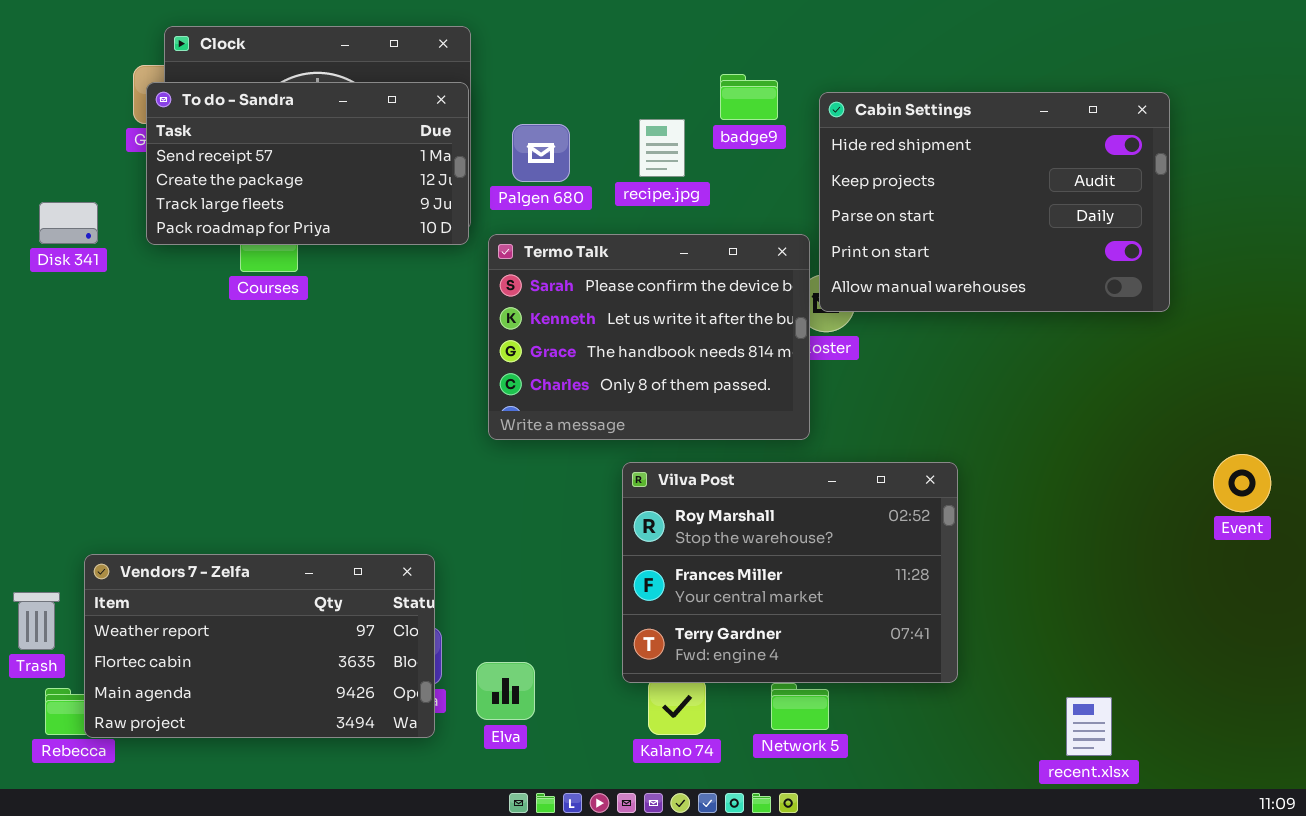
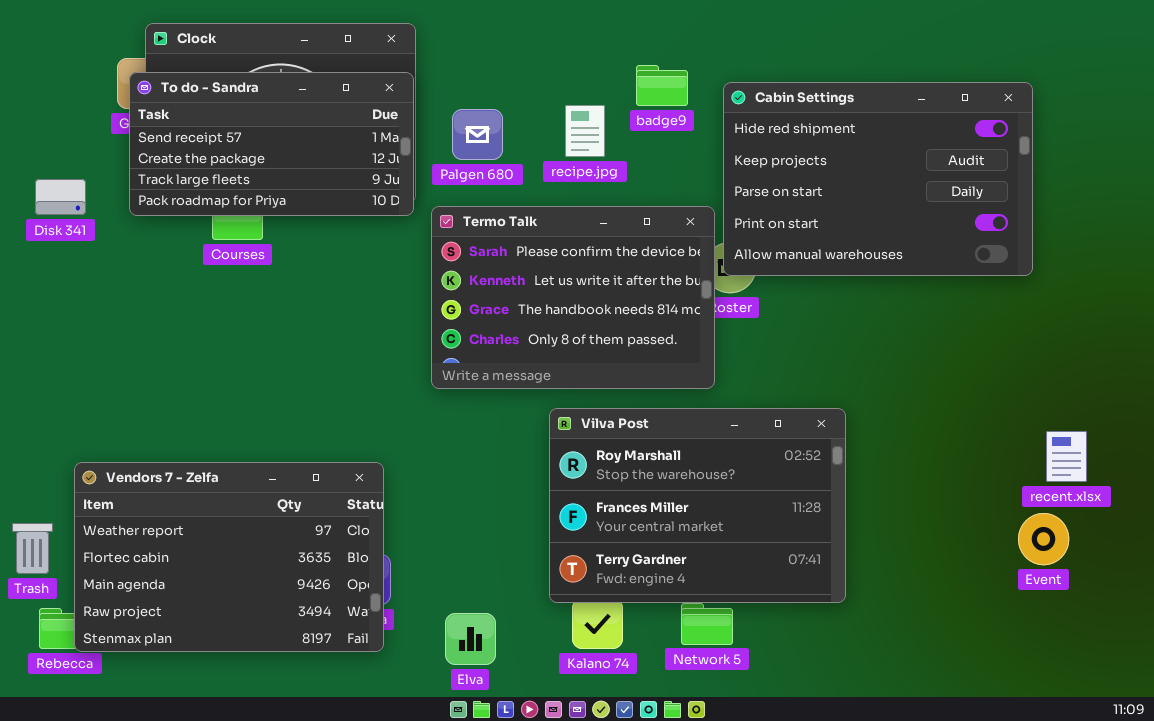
Event: [1213,454,1271,512] -> [1018,513,1069,565], moved
Vendors 7 - Zelfa: [84,554,435,738] -> [74,462,384,652], resized
Elva: [476,662,535,720] -> [445,613,496,665], moved
recent.xlsx: [1066,697,1112,756] -> [1046,431,1087,482], moved

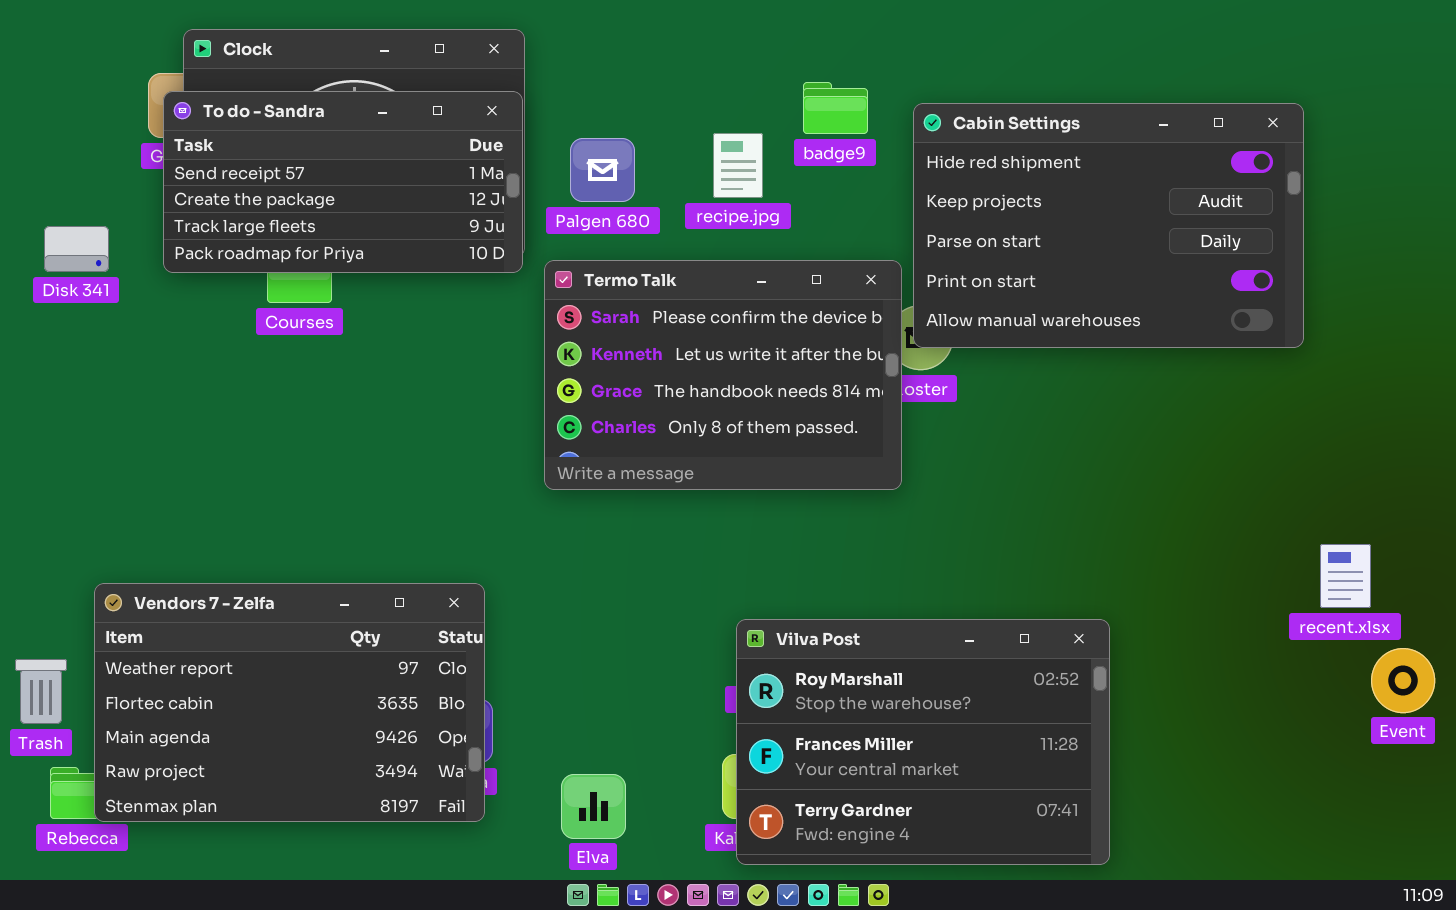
Vilva Post: [549,408,846,603] -> [736,619,1110,865], moved
Event: [1018,513,1069,565] -> [1371,648,1435,713], moved

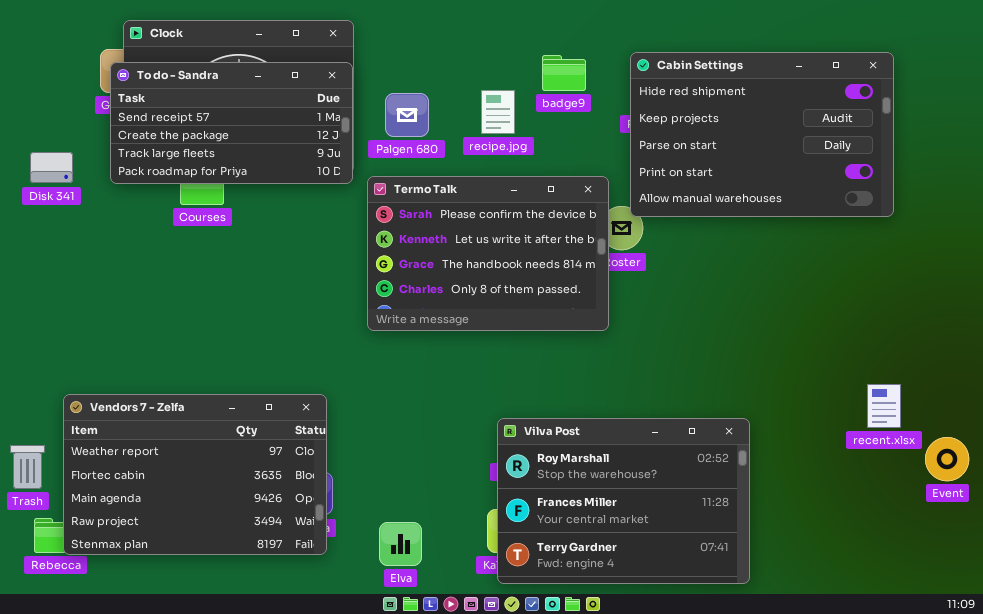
Cabin Settings: [913,103,1304,348] -> [630,52,894,217], moved
recent.xlsx: [1320,544,1371,608] -> [867,384,901,428], moved

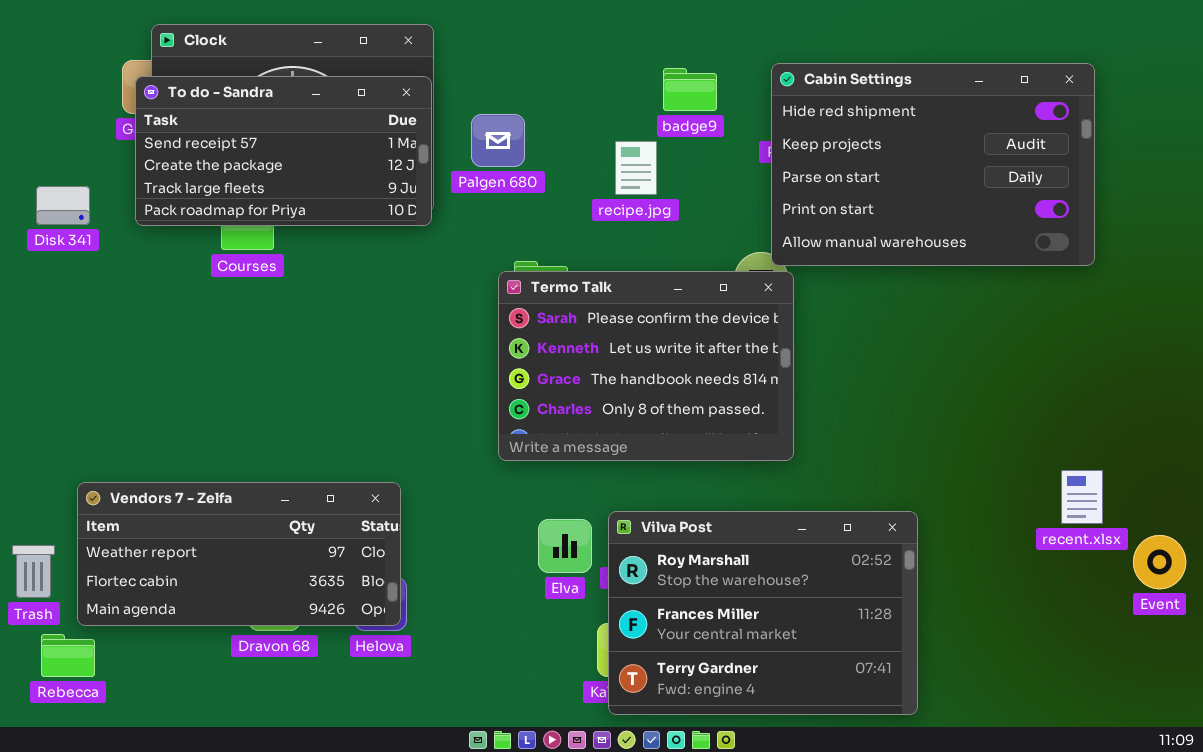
recipe.jpg: [481,90,515,134] -> [615,141,657,195], moved
Termo Talk: [367,176,609,331] -> [498,271,794,461], moved
Vendors 7 - Zelfa: [63,394,327,555] -> [77,482,401,626], resized
Elva: [379,522,422,566] -> [538,519,592,573], moved

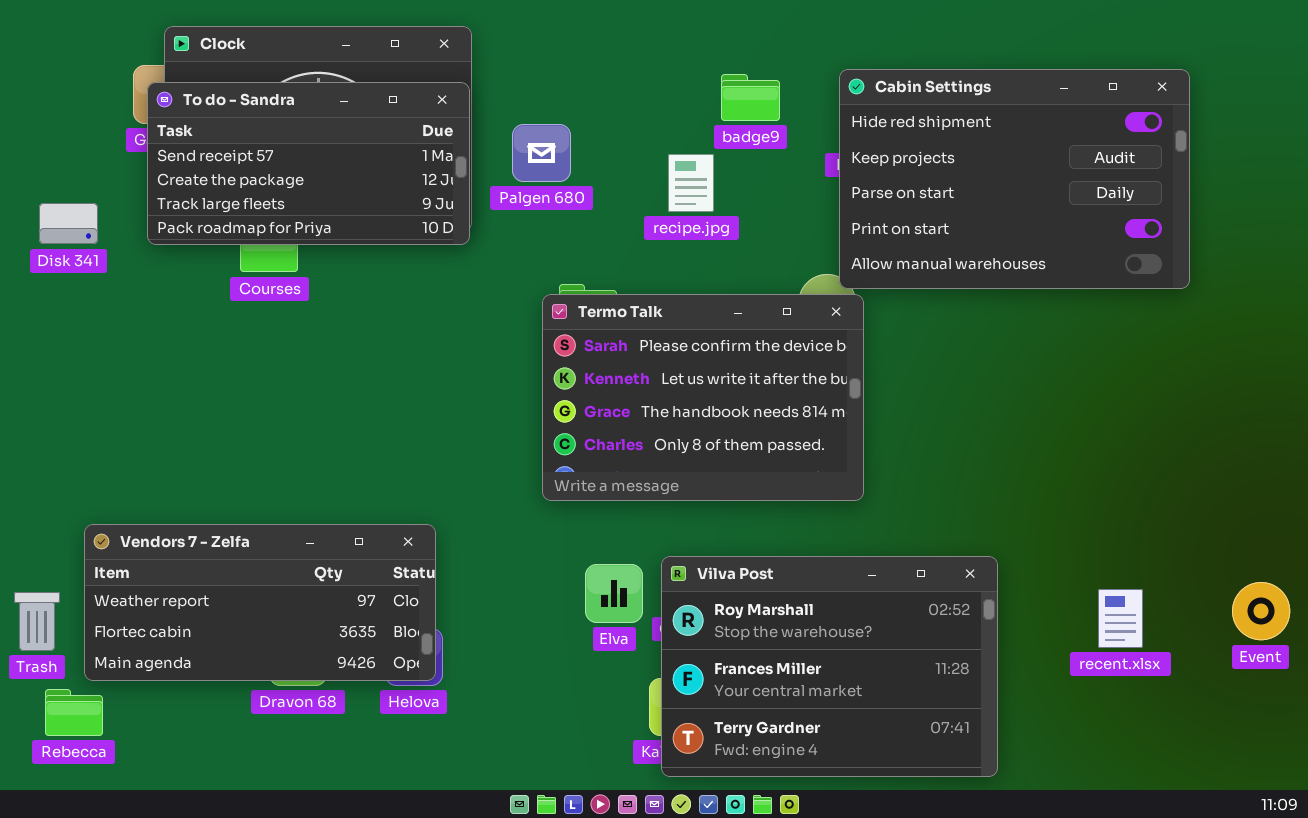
recent.xlsx: [1061,470,1103,524] -> [1098,589,1143,648], moved

